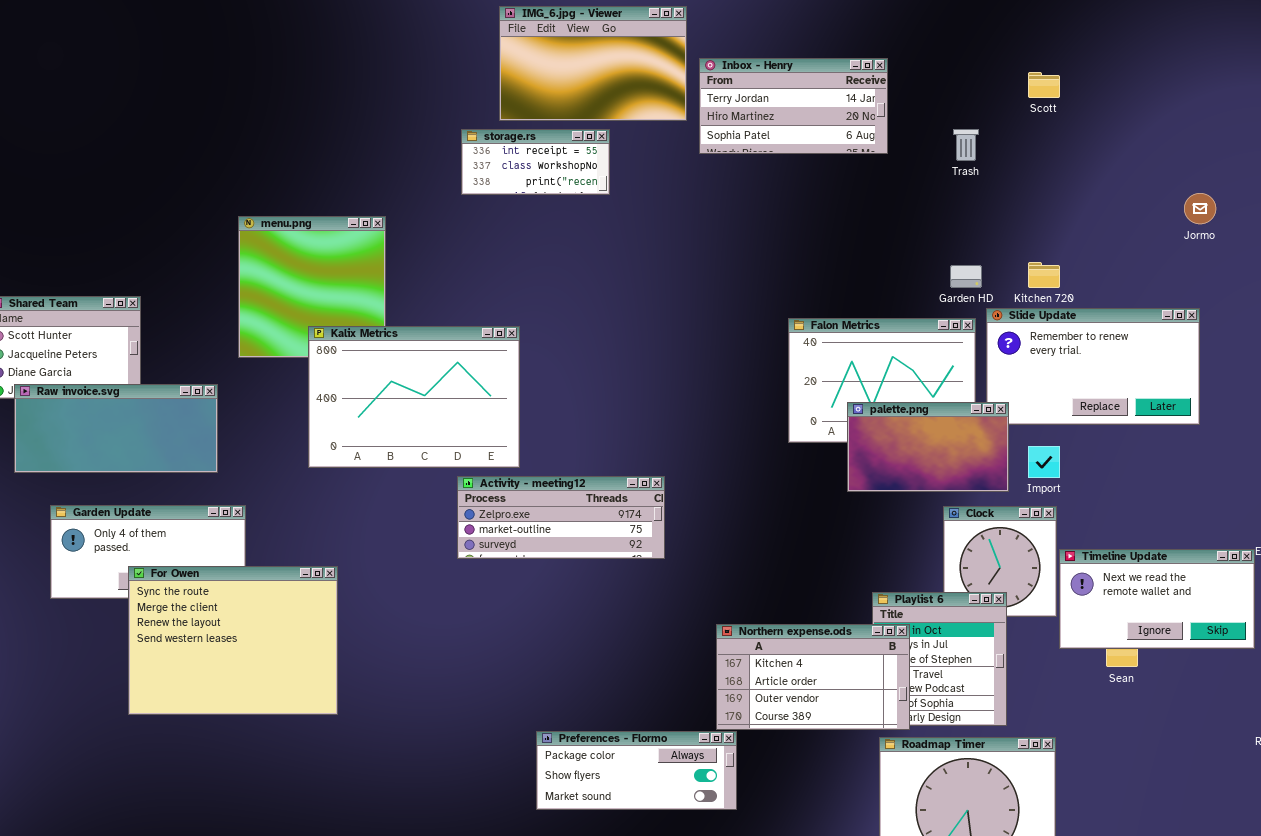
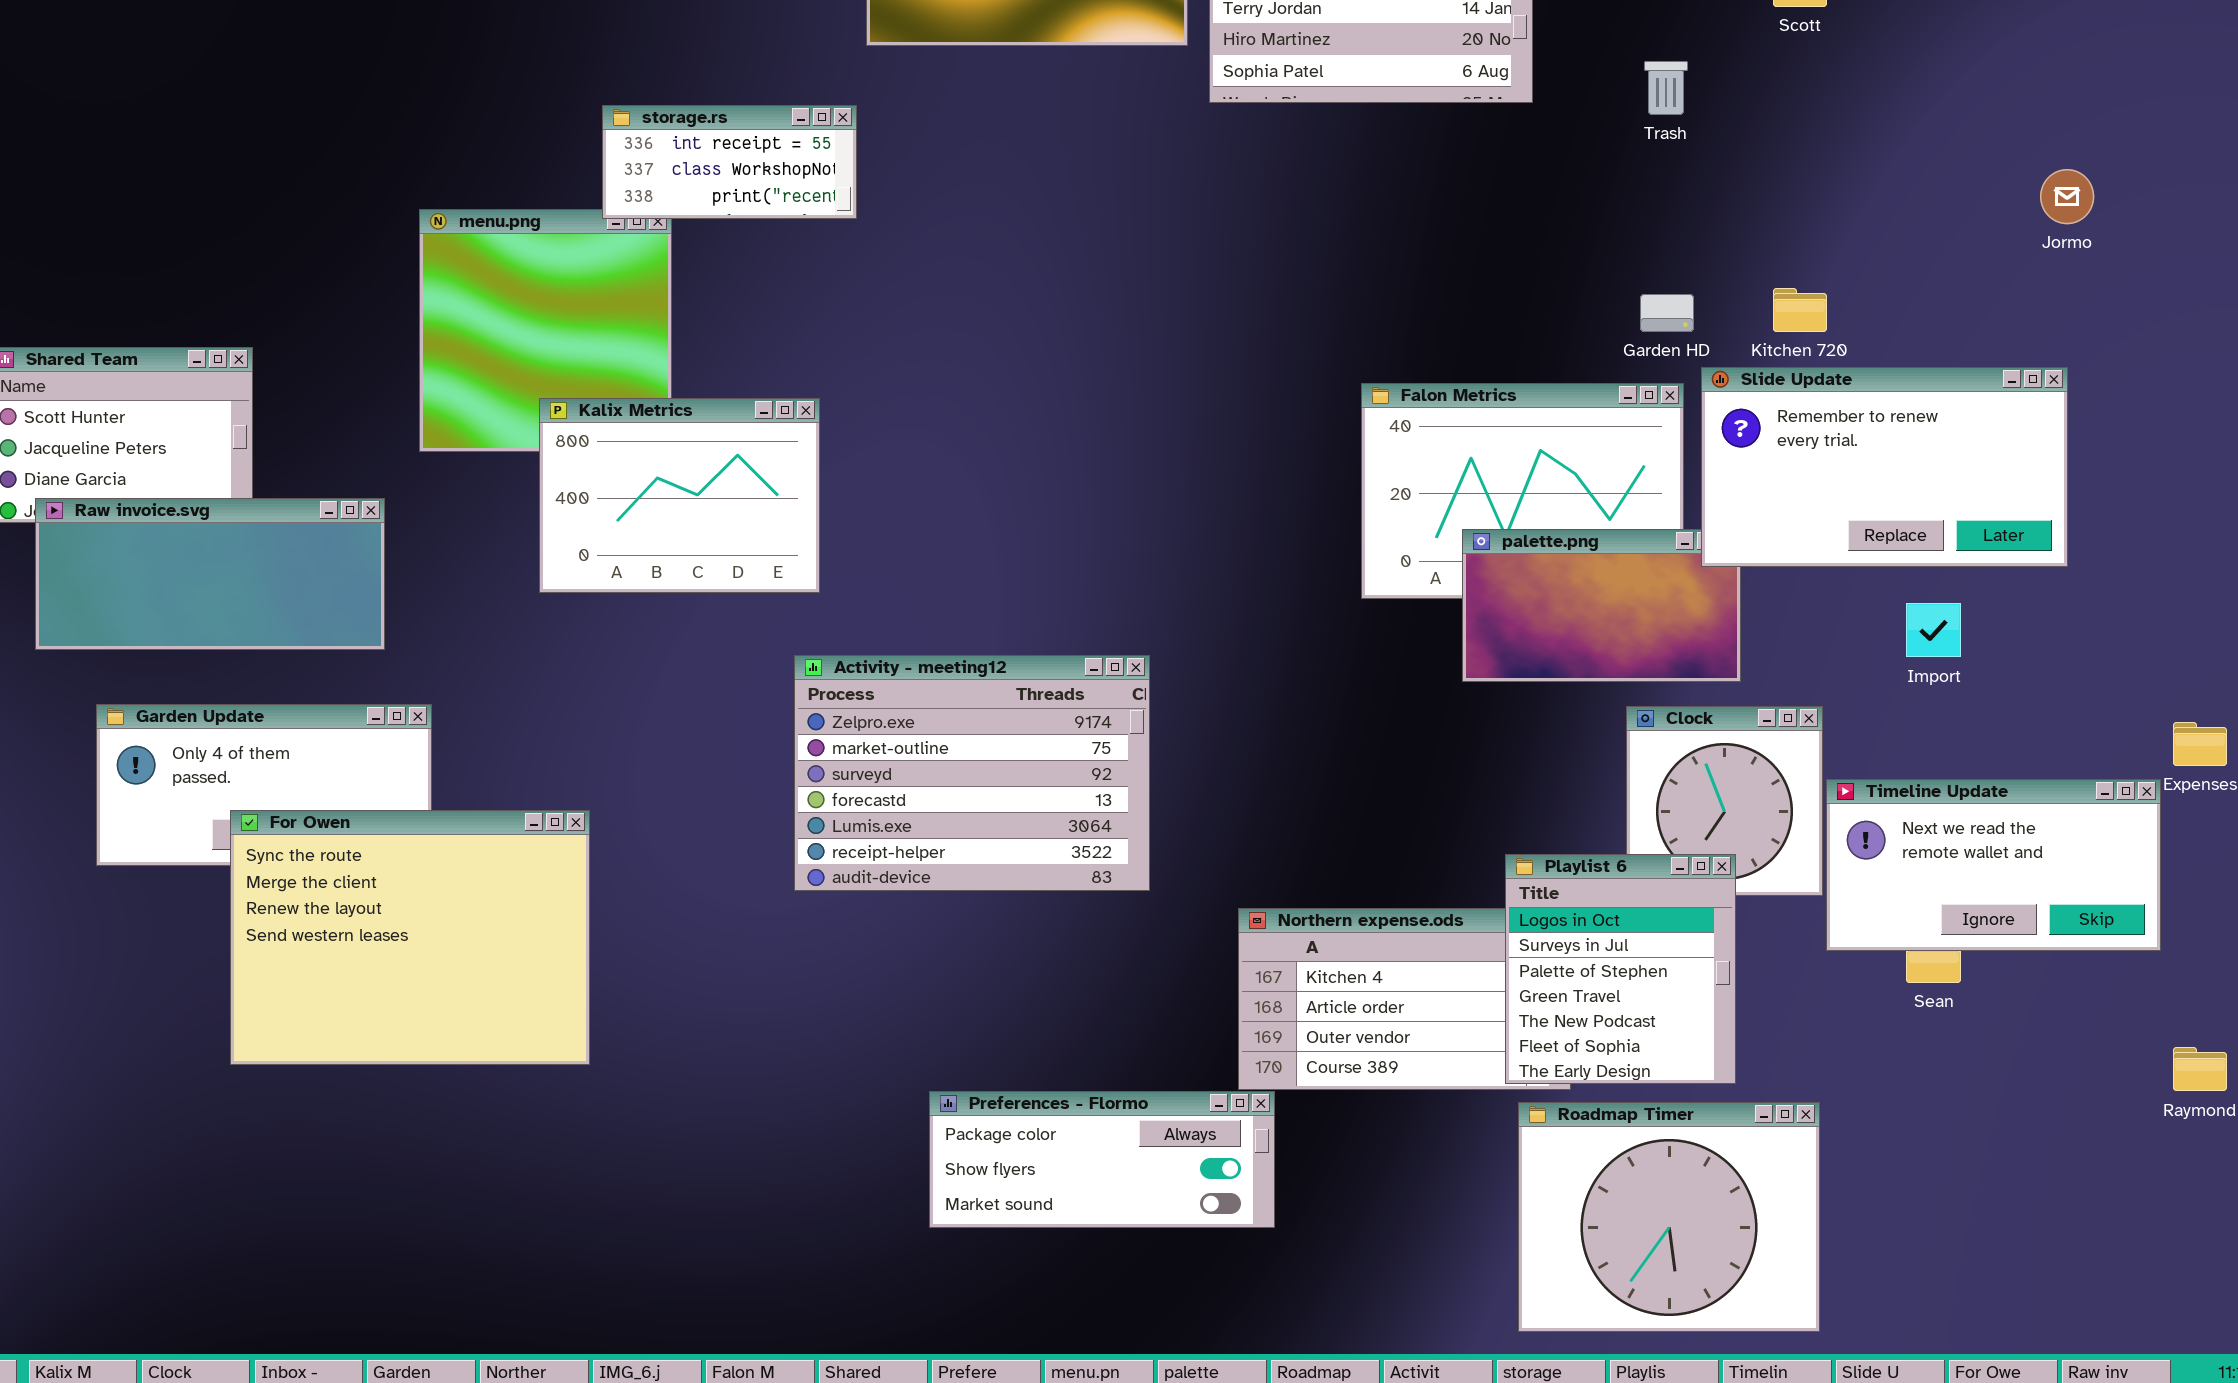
storage.rs: [461,129,610,195] -> [602,105,857,219], moved
Slide Update: [986,308,1200,425] -> [1701,367,2068,567], raised
Kalix Metrics: [308,326,520,468] -> [539,398,820,593], resized
Import: [1028,446,1060,478] -> [1906,603,1961,657], moved
Activity - meeting12: [457,476,665,559] -> [794,655,1150,891], resized
Playlist 6: [872,592,1007,726] -> [1505,854,1736,1084], raised

